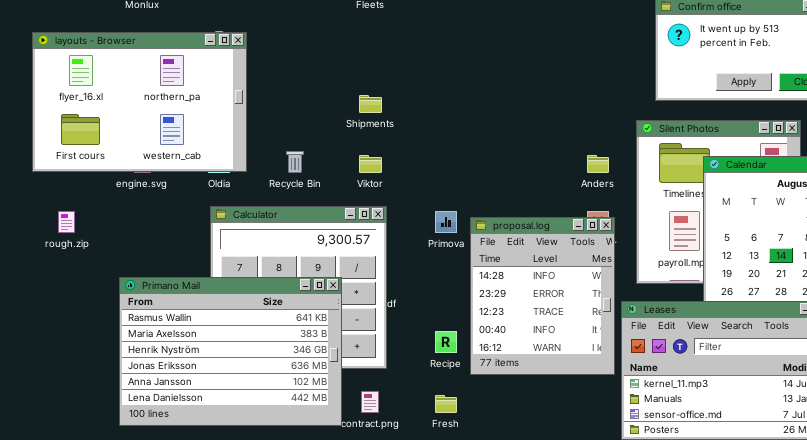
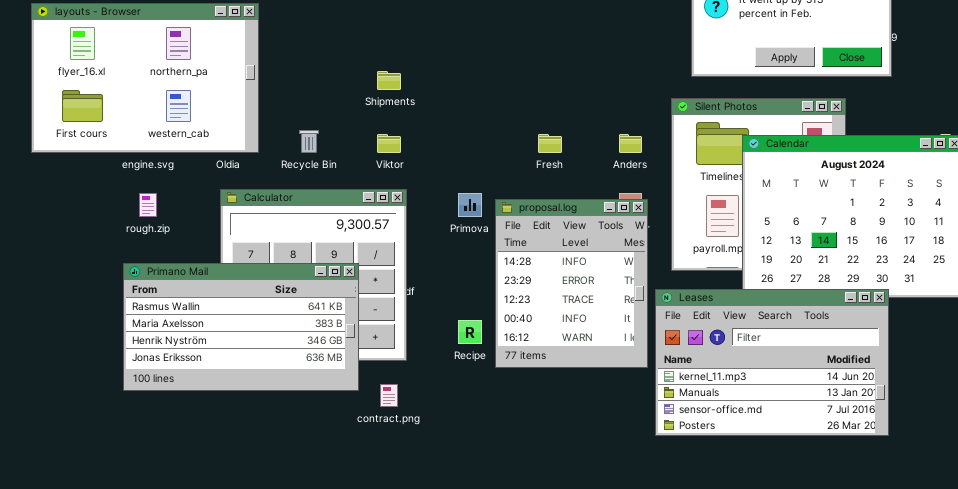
rough.zip: [58,211,75,233] -> [139,193,157,217], moved
Primano Mail: [119,277,342,426] -> [123,263,359,391], resized
Fresh: [435,395,457,413] -> [538,134,562,153], moved

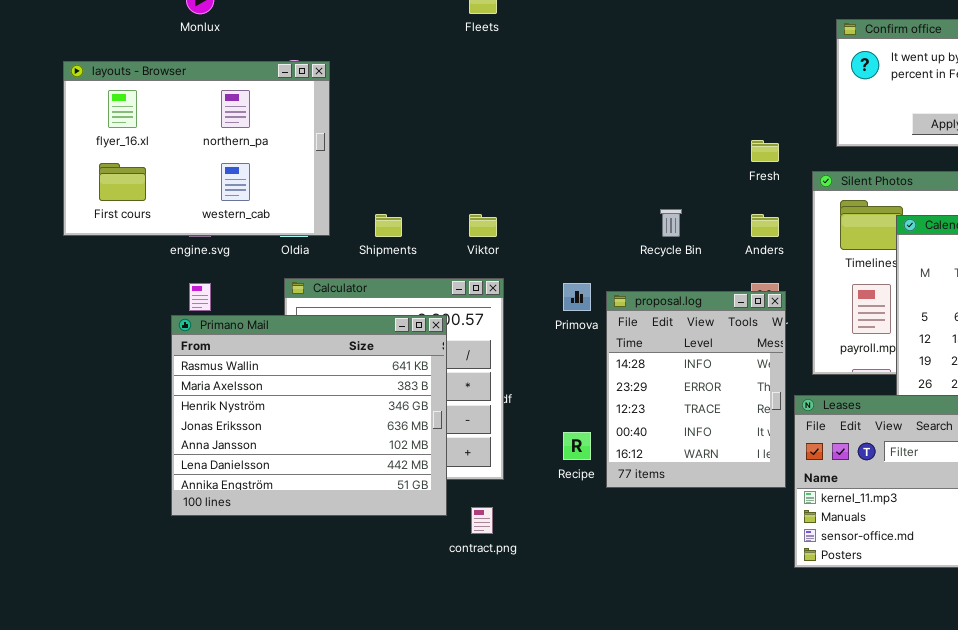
Shipments: [377,71,401,90] -> [375,214,402,237], moved
Recycle Bin: [299,130,319,153] -> [660,209,682,237], moved
Fresh: [538,134,562,153] -> [751,140,779,162], moved
Primano Mail: [123,263,359,391] -> [171,315,447,516], resized

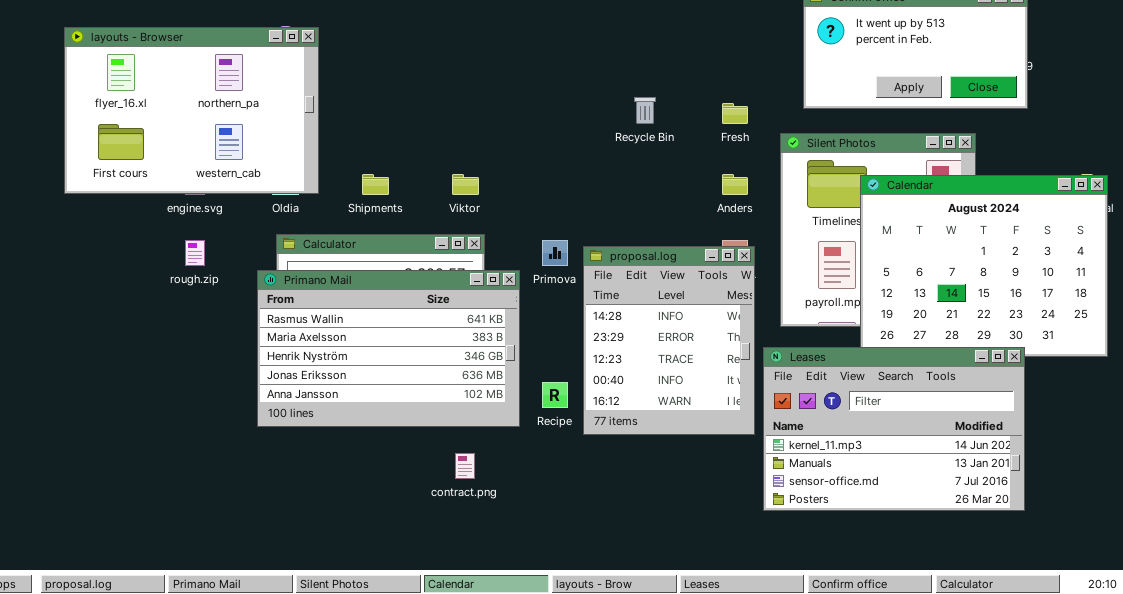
Recycle Bin: [660,209,682,237] -> [634,97,656,124], moved
Primano Mail: [171,315,447,516] -> [257,270,520,427], moved, resized

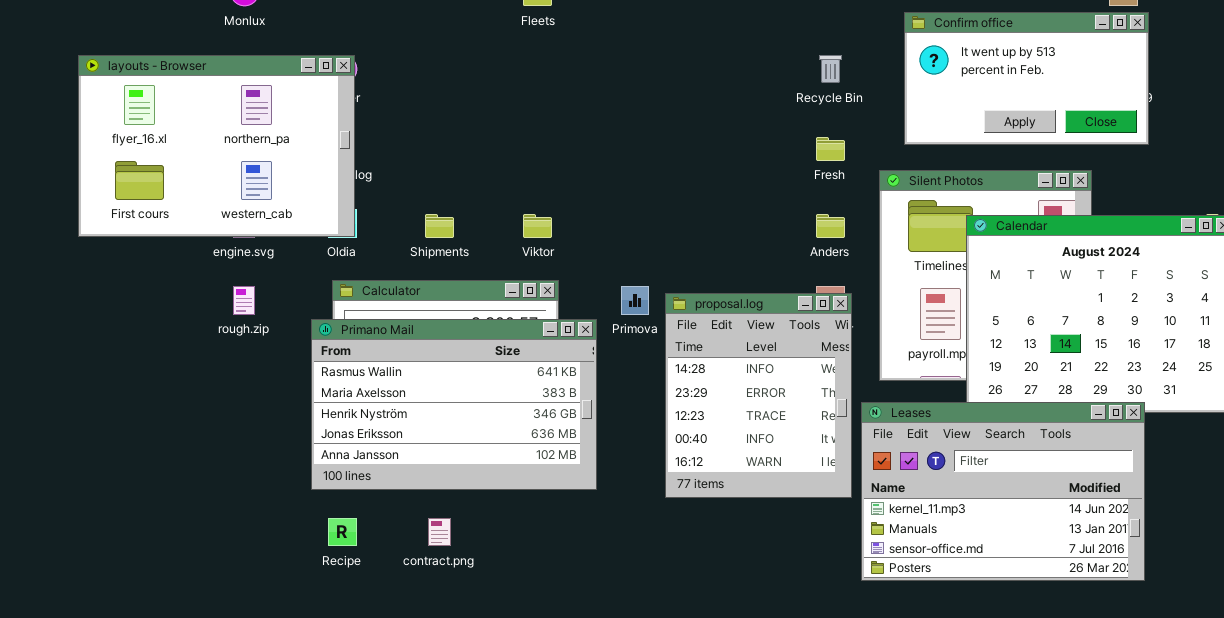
layouts - Browser: [64,27,319,194] -> [78,55,355,237], moved
Recycle Bin: [634,97,656,124] -> [819,55,842,83], moved
Recipe: [542,382,568,408] -> [328,518,357,546], moved
contract.png: [455,453,475,479] -> [428,518,451,546], moved

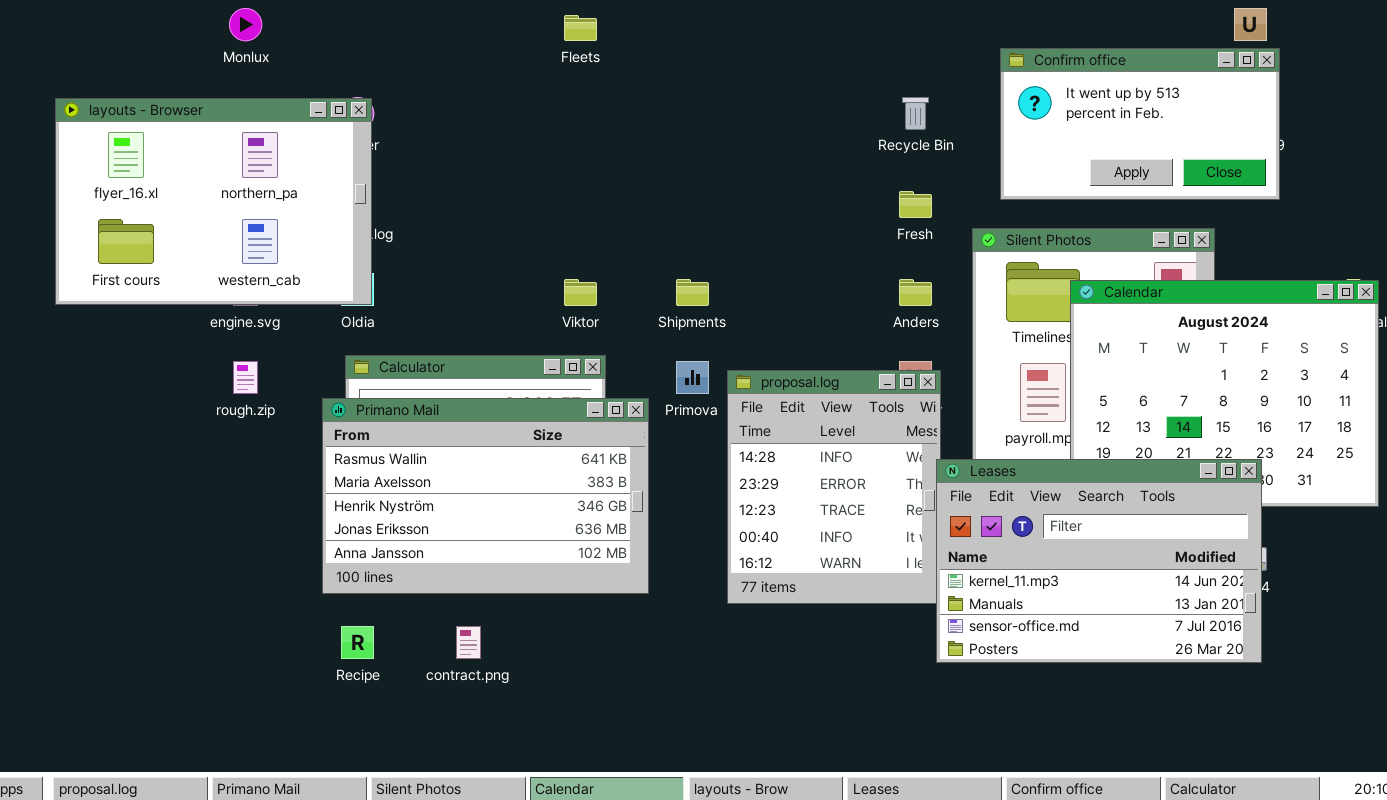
Shipments: [425,214,454,238] -> [676,279,709,306], moved
Leases: [861,402,1145,581] -> [936,459,1262,663], moved

